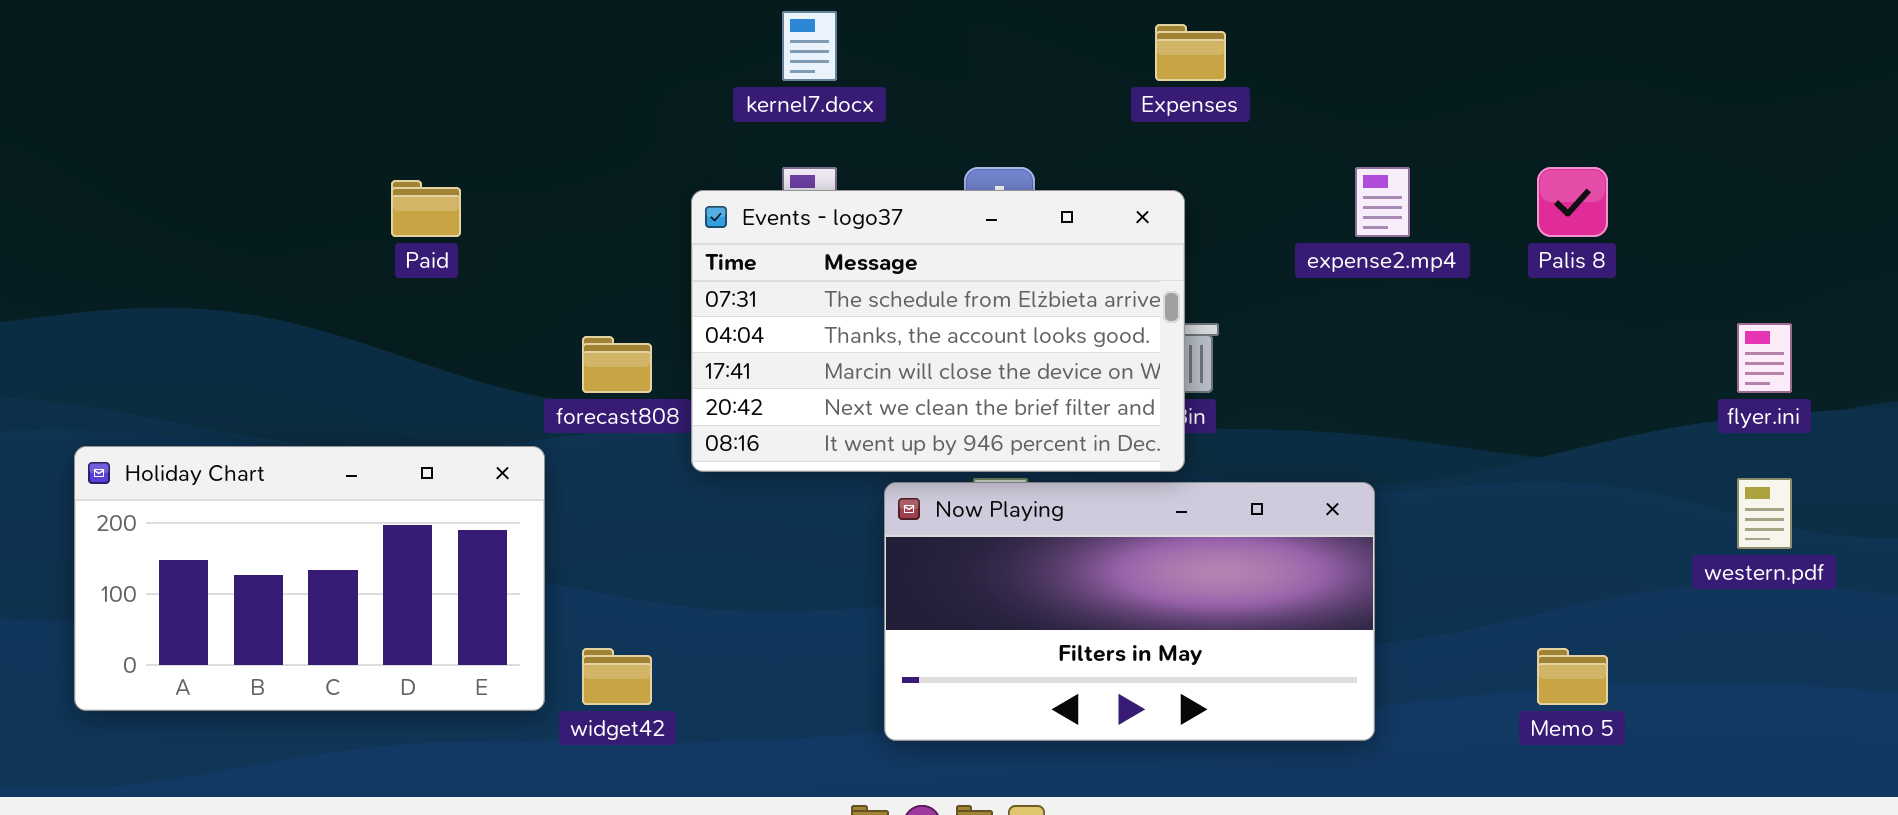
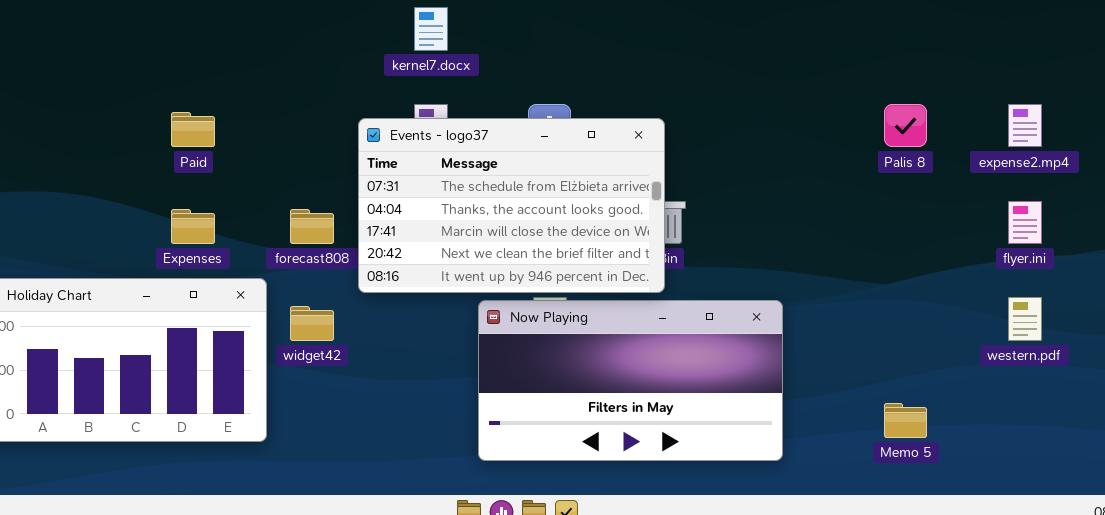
Expenses: [1155,24,1226,81] -> [171,209,215,244], moved
expense2.mp4: [1355,167,1410,237] -> [1008,104,1042,147], moved
widget42: [582,648,652,705] -> [290,306,334,341], moved

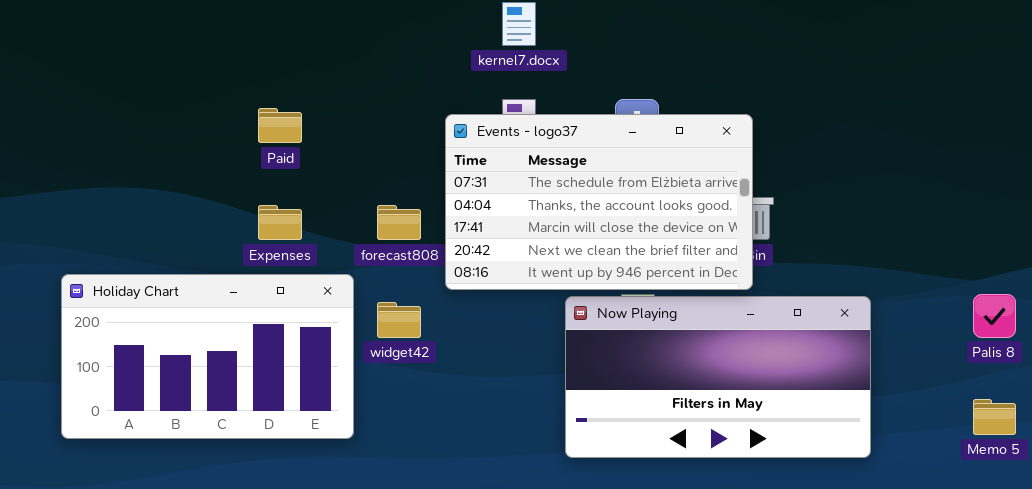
Palis 8: [884,104,927,147] -> [973,294,1016,338], moved

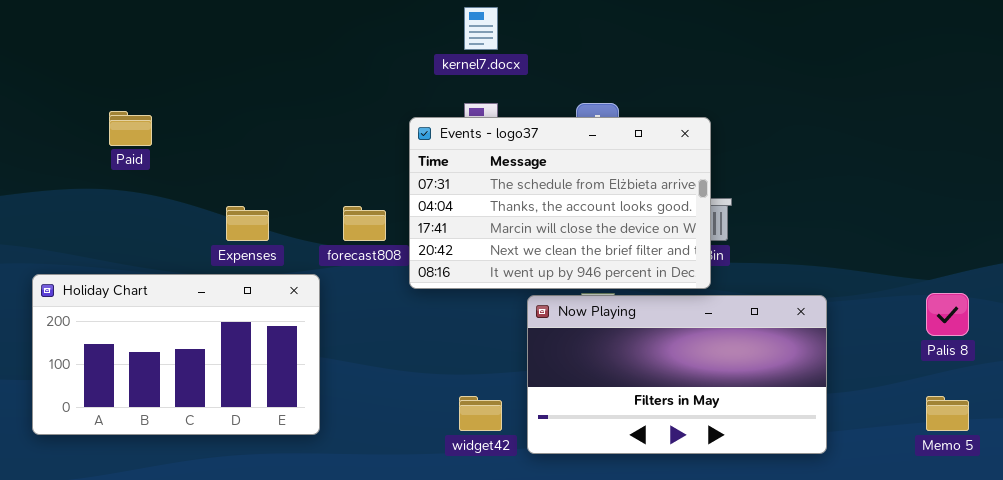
Paid: [258,108,302,143] -> [109,111,152,146], moved
widget42: [377,302,421,338] -> [459,396,502,431], moved

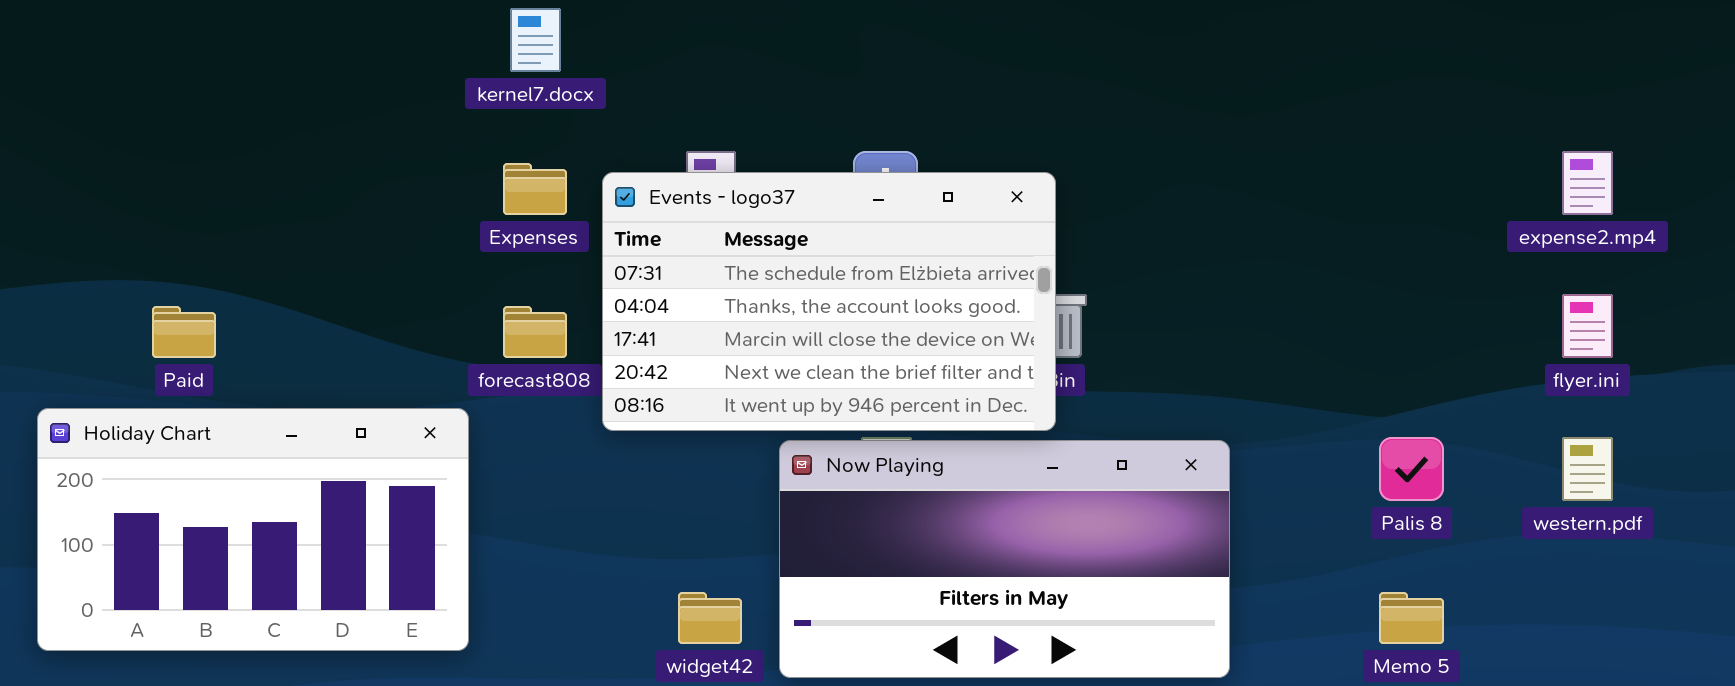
kernel7.docx: [464,7,498,50] -> [510,8,561,72], moved
Paid: [109,111,152,146] -> [152,306,216,358], moved
Expenses: [226,206,269,241] -> [503,163,567,215], moved

